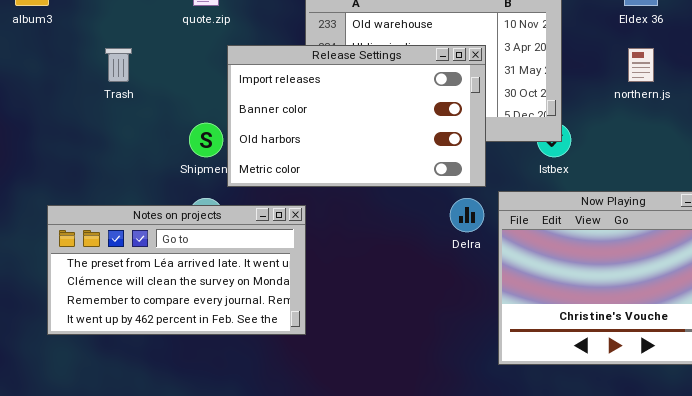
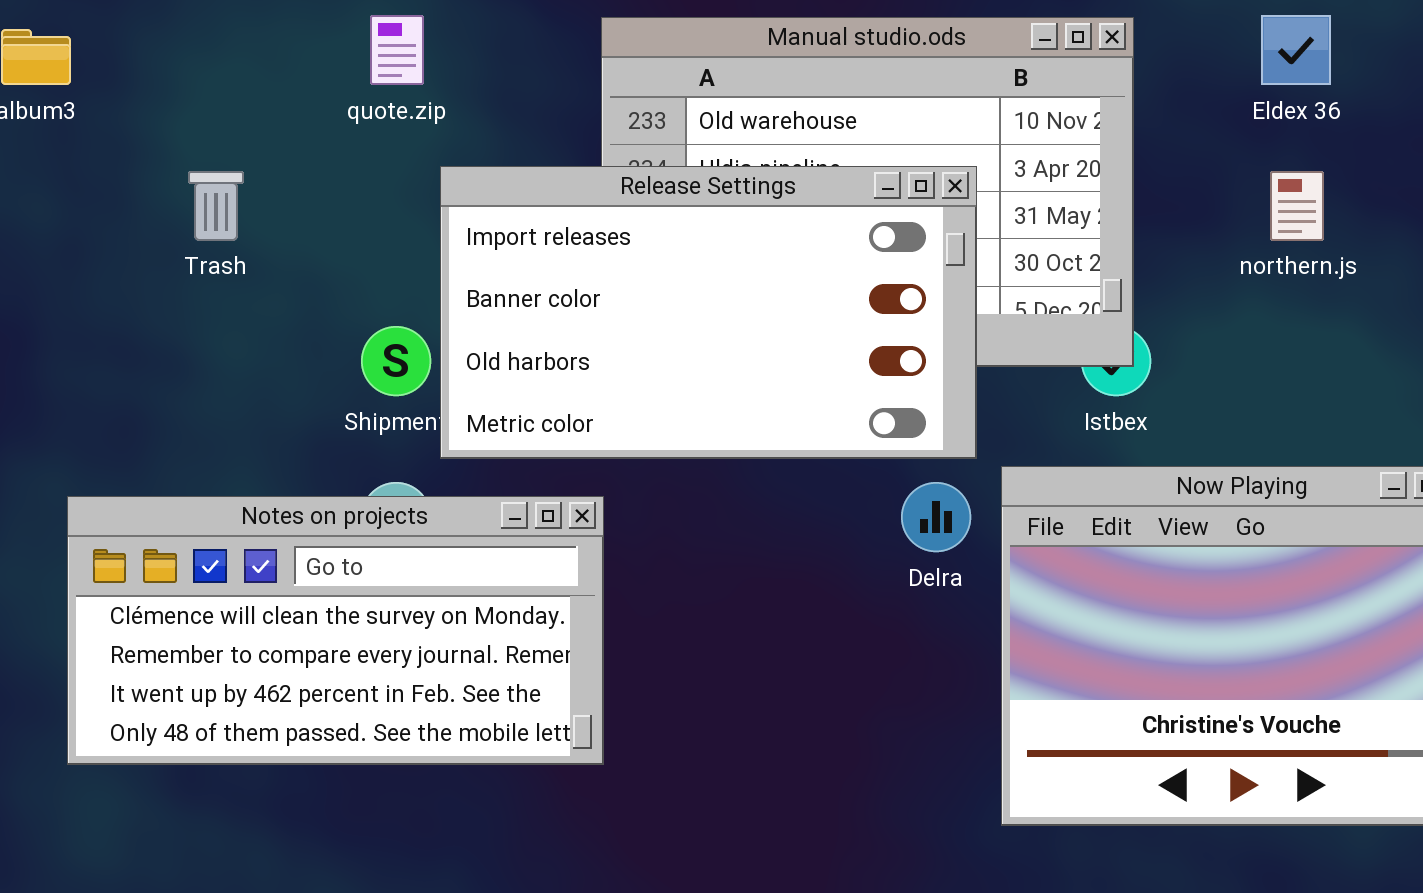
Notes on projects: [47,205,306,335] -> [67,496,604,765], scrolled down 1 row

